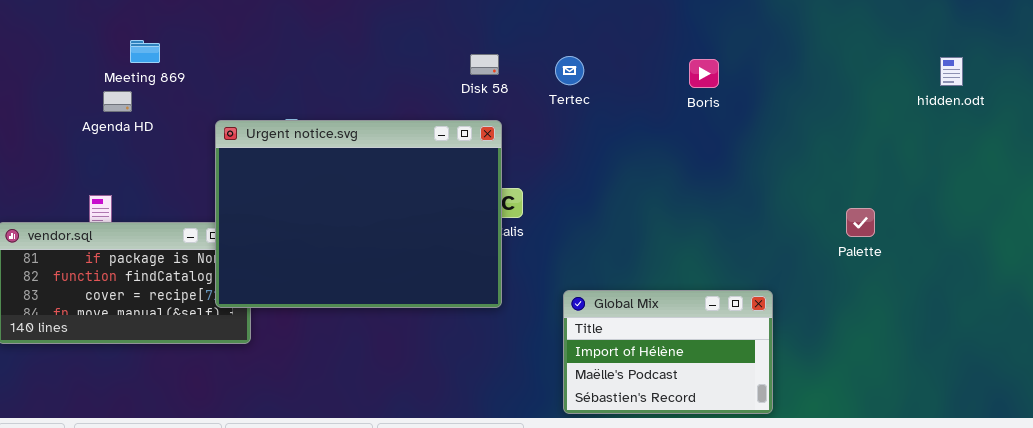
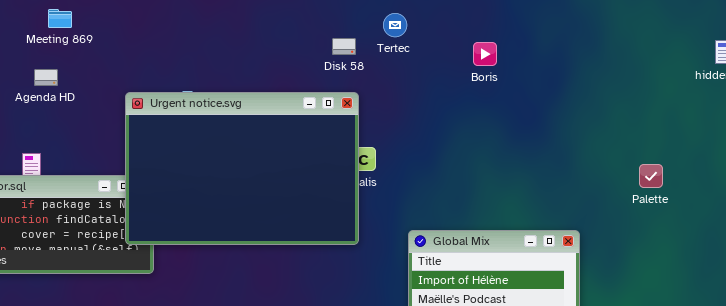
Meeting 869: [130,40,160,63] -> [48,9,72,28], moved
Tertec: [555,56,584,85] -> [383,13,407,37], moved
Boris: [689,59,719,88] -> [473,42,497,66], moved

